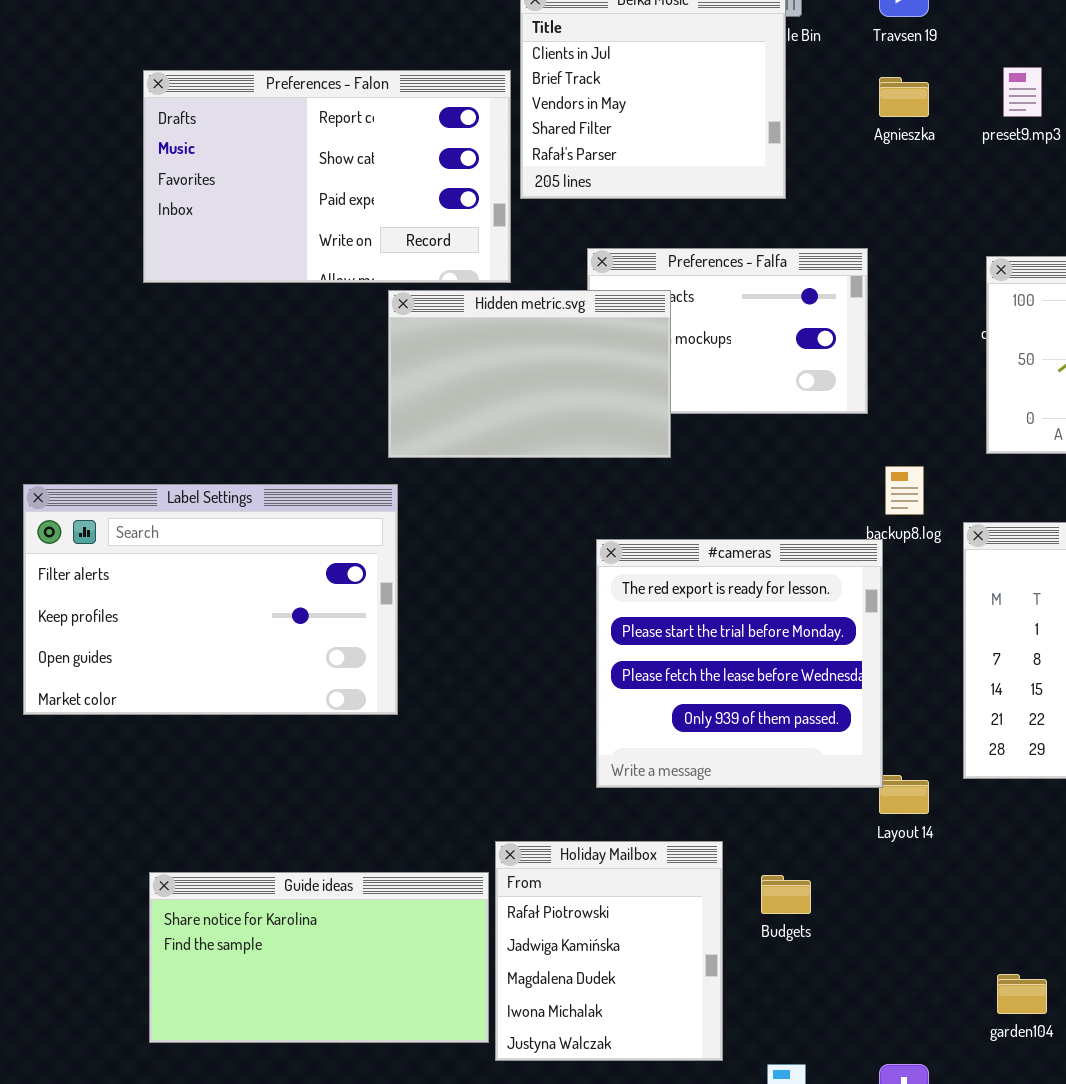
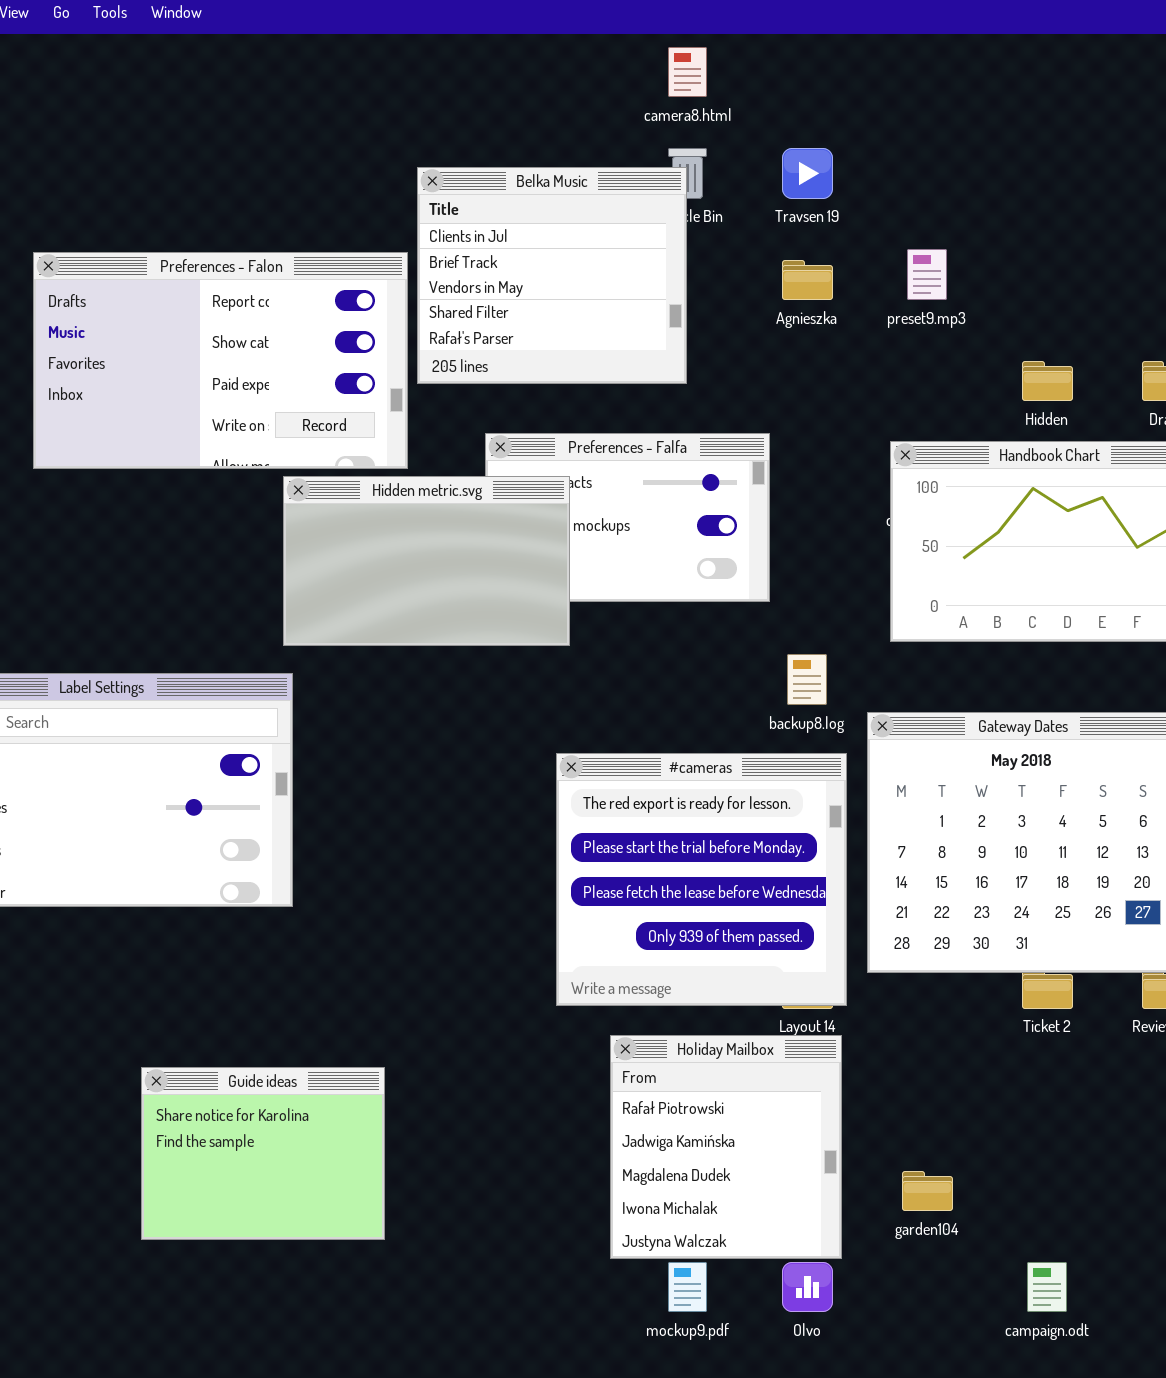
#cameras: [596,539,883,788] -> [556,753,847,1006], moved
Holiday Mailbox: [495,841,723,1061] -> [610,1035,842,1259], moved
Guide ideas: [149,872,489,1043] -> [141,1067,385,1240], resized

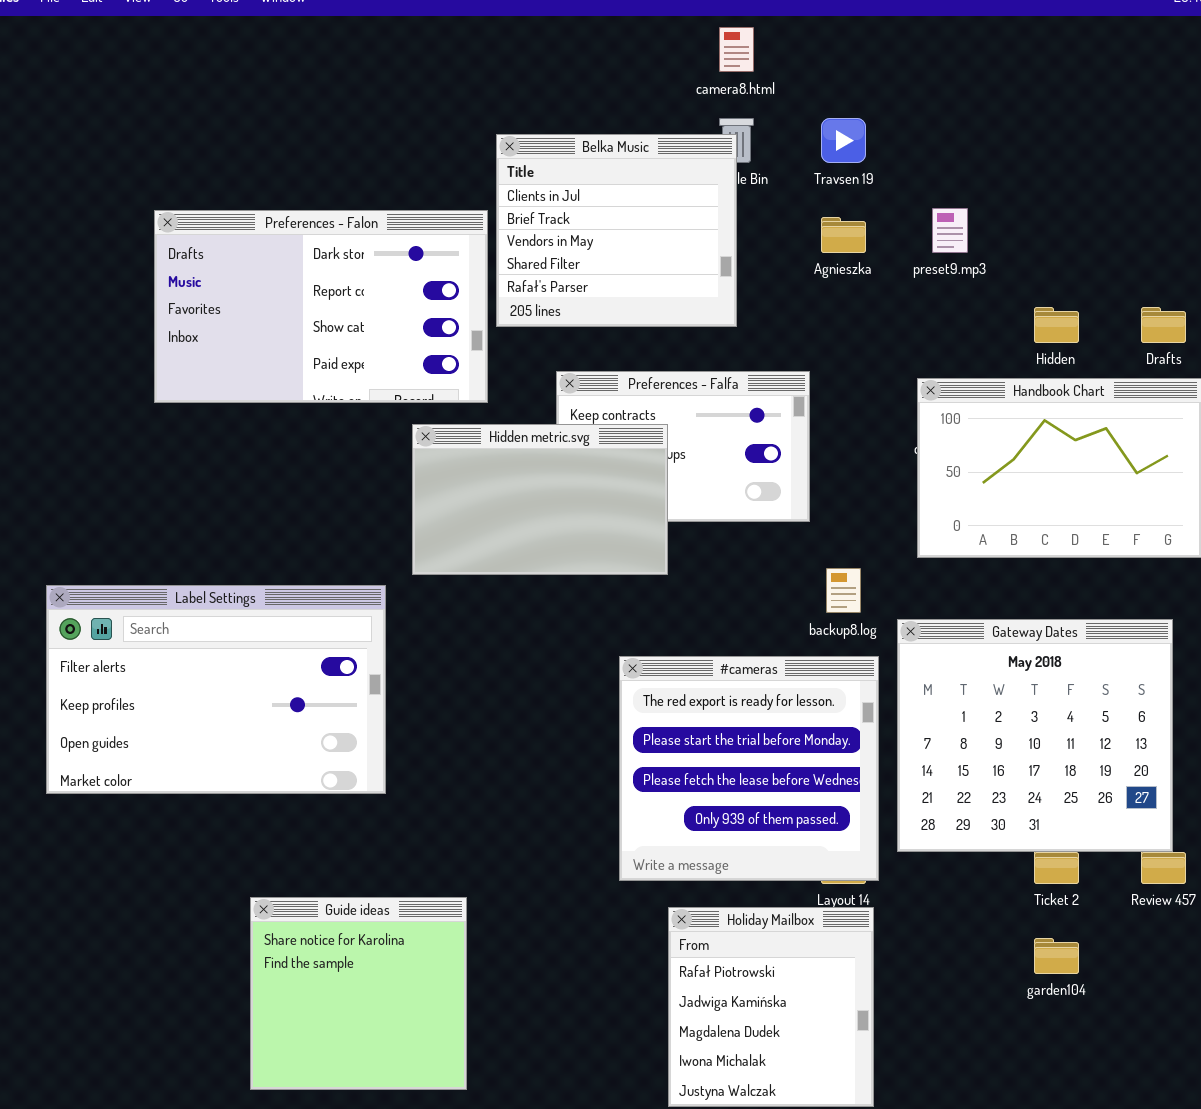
Preferences - Falon: [33,252,408,469] -> [154,210,488,403], scrolled up 1 row
Hidden metric.svg: [283,476,570,646] -> [412,424,668,575], moved
Guide ideas: [141,1067,385,1240] -> [250,897,467,1090], resized
garden104: [902,1171,953,1211] -> [1034,938,1079,974], moved

